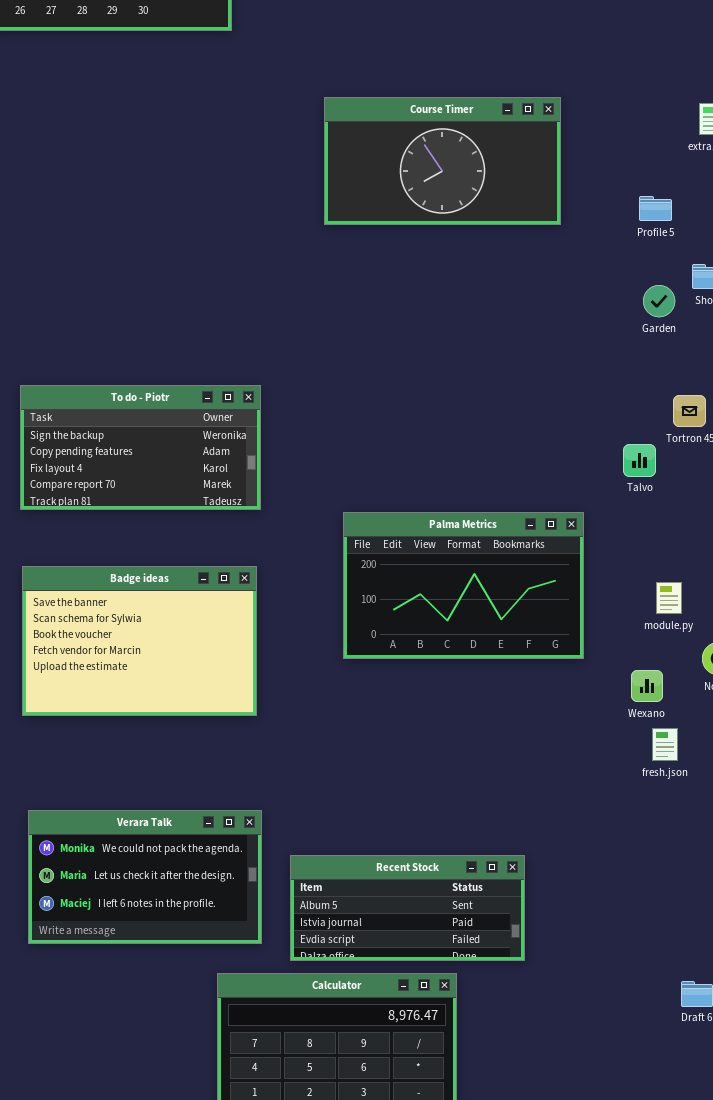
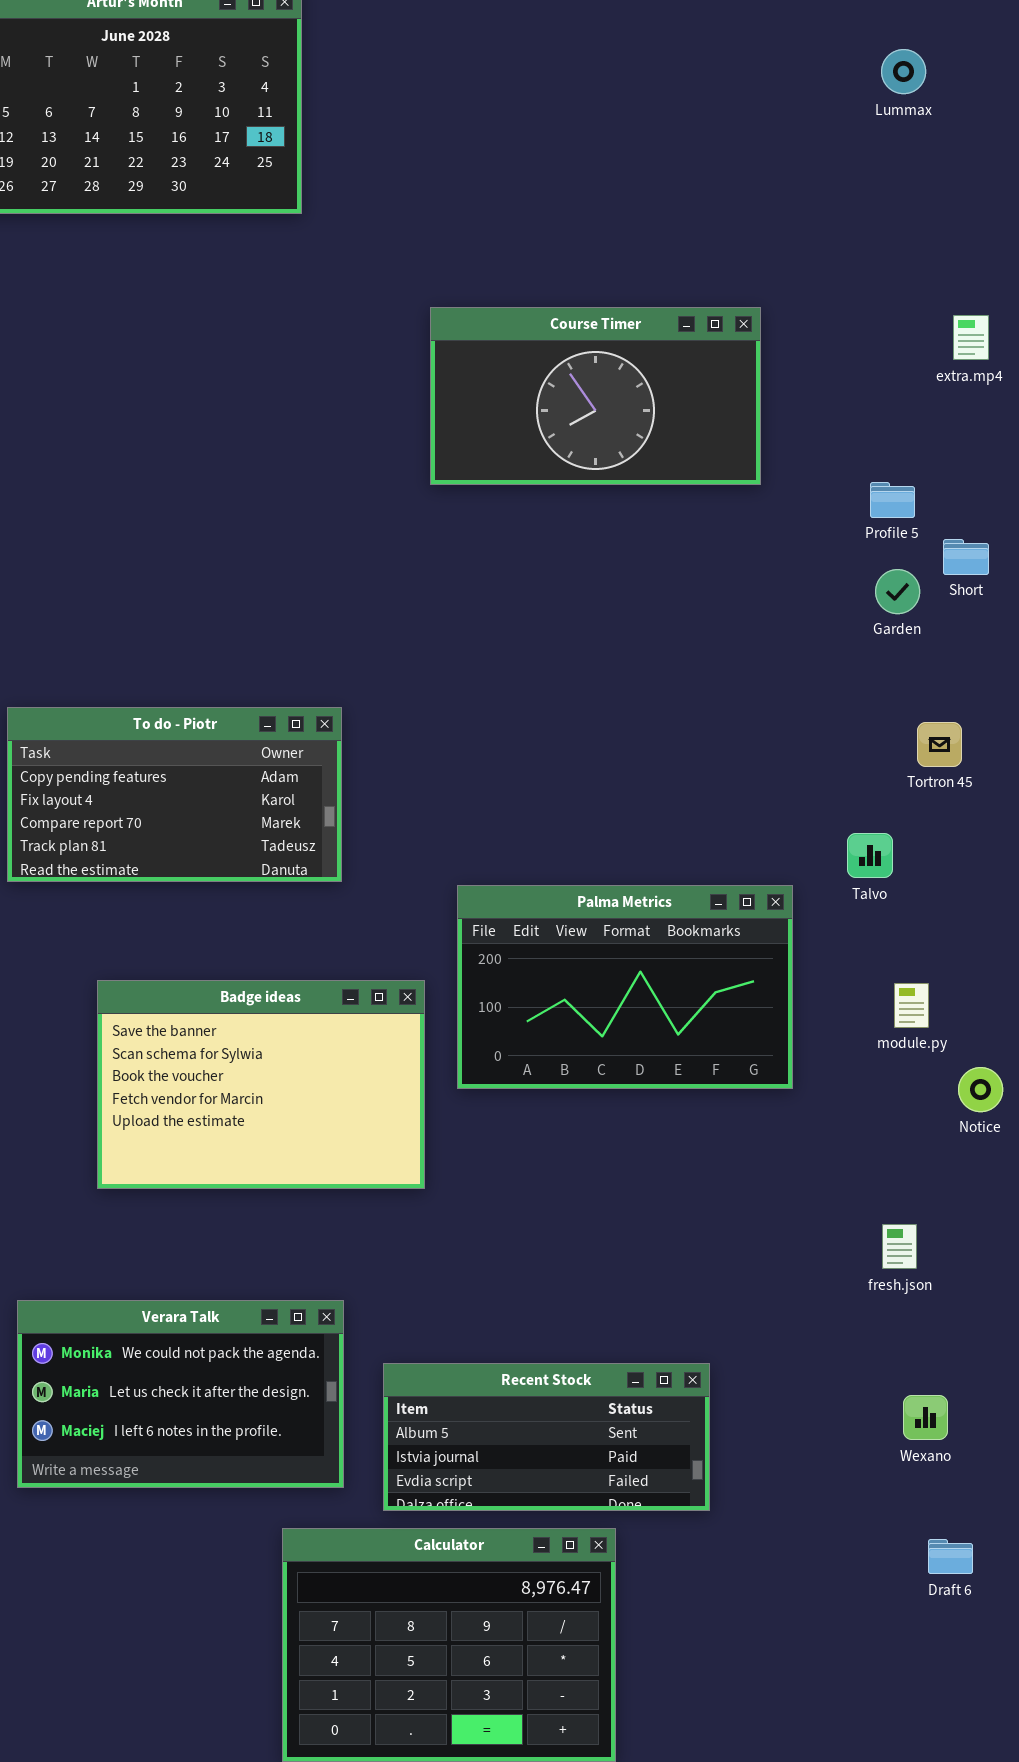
Profile 5: [639,196,672,221] -> [870,482,915,518], moved
To do - Piotr: [20,385,261,510] -> [7,707,342,882], scrolled down 1 row
Talvo: [623,444,656,477] -> [847,833,893,878], moved
Badge ideas: [22,566,257,716] -> [97,980,425,1189], moved
Wexano: [631,670,663,702] -> [903,1395,948,1440], moved
fresh.json: [652,728,678,761] -> [882,1224,917,1269], moved

